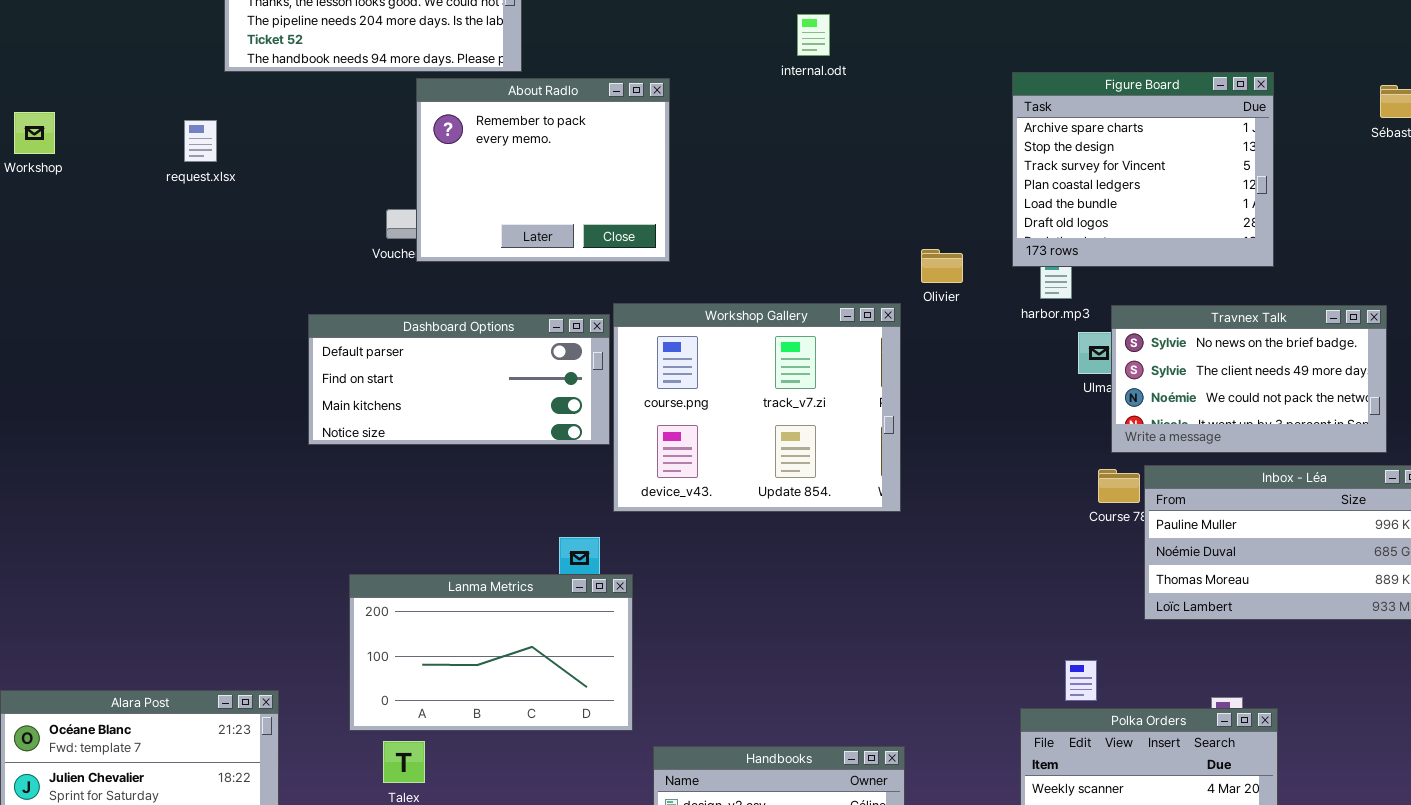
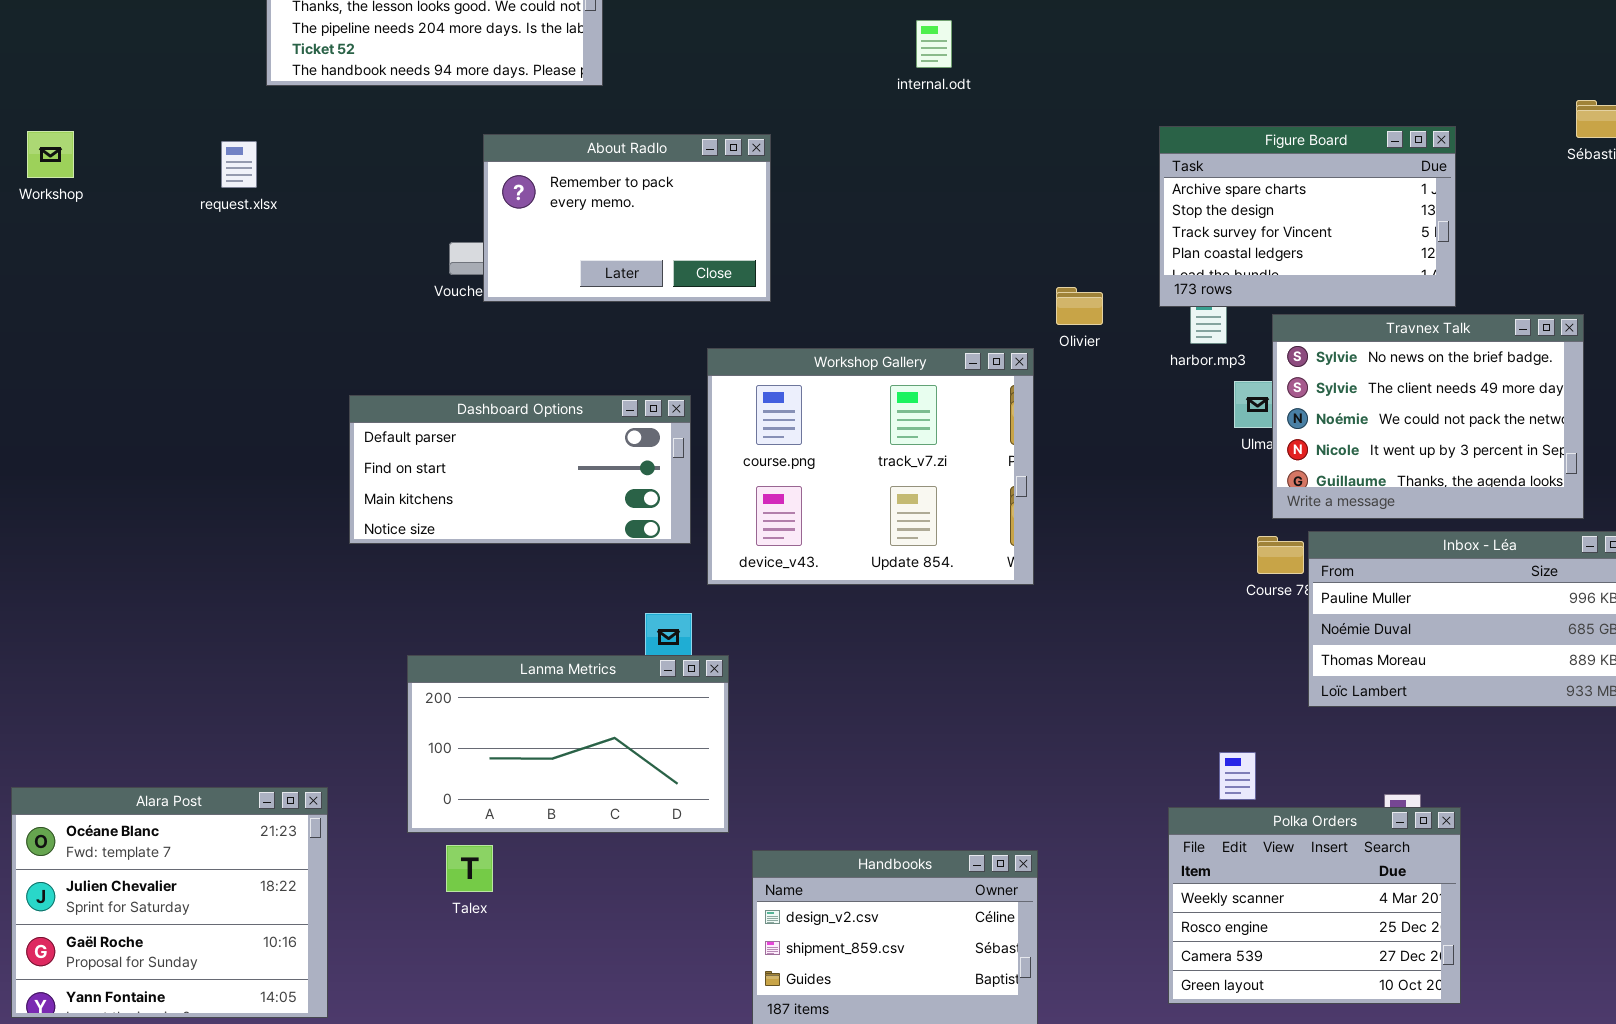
Figure Board: [1012,72,1274,267] -> [1159,126,1456,307], resized
About Radlo: [416,78,670,262] -> [483,134,771,302], resized
Travnex Talk: [1111,305,1387,453] -> [1272,314,1584,519], resized
Dashboard Options: [308,314,610,445] -> [349,395,691,544], moved

